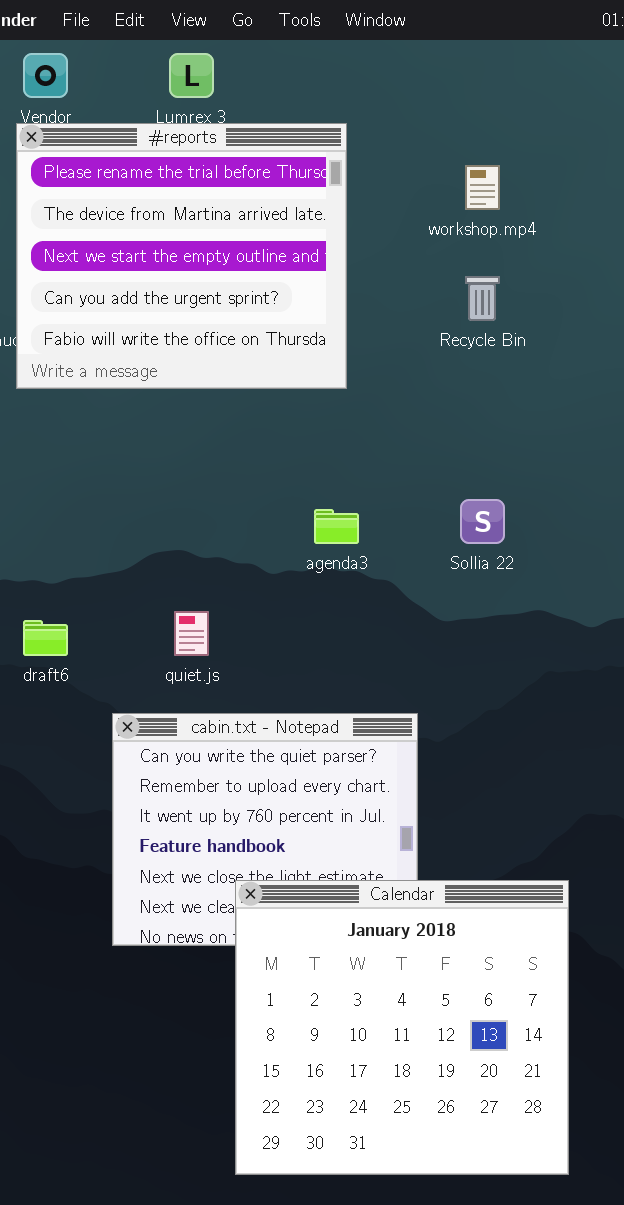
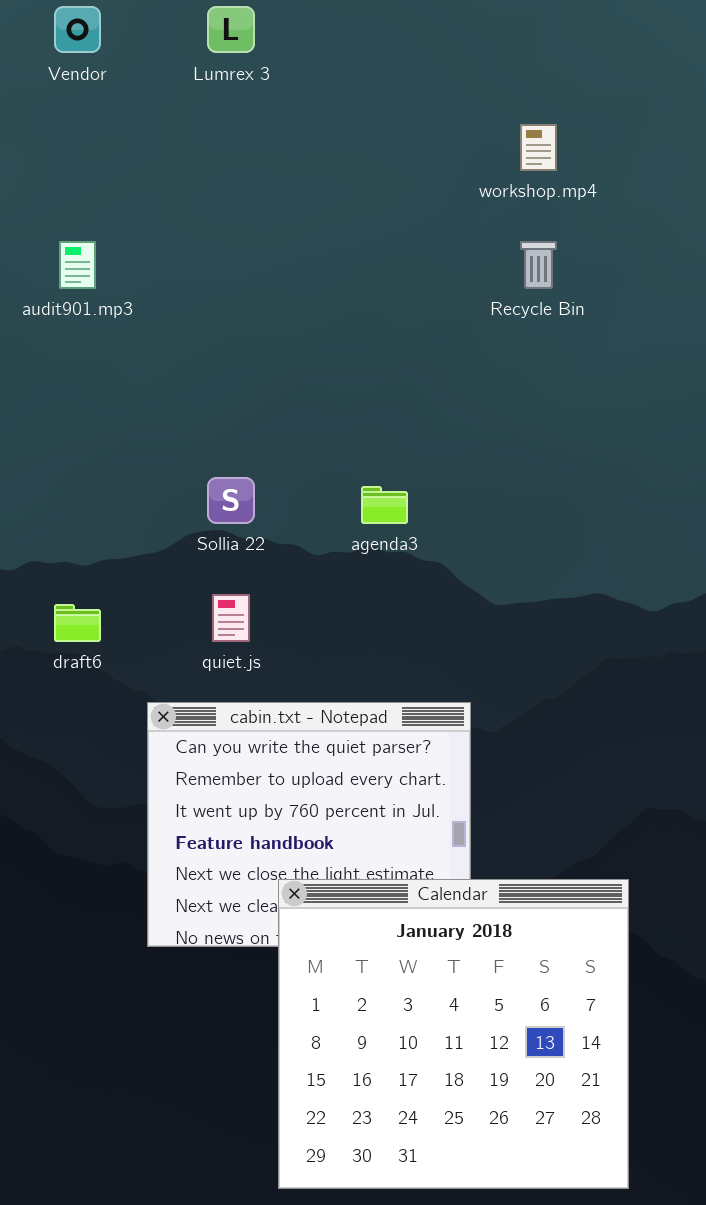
#reports: [16,123,347,389] -> none, closed
Sollia 22: [460,499,505,544] -> [207,477,255,524], moved

